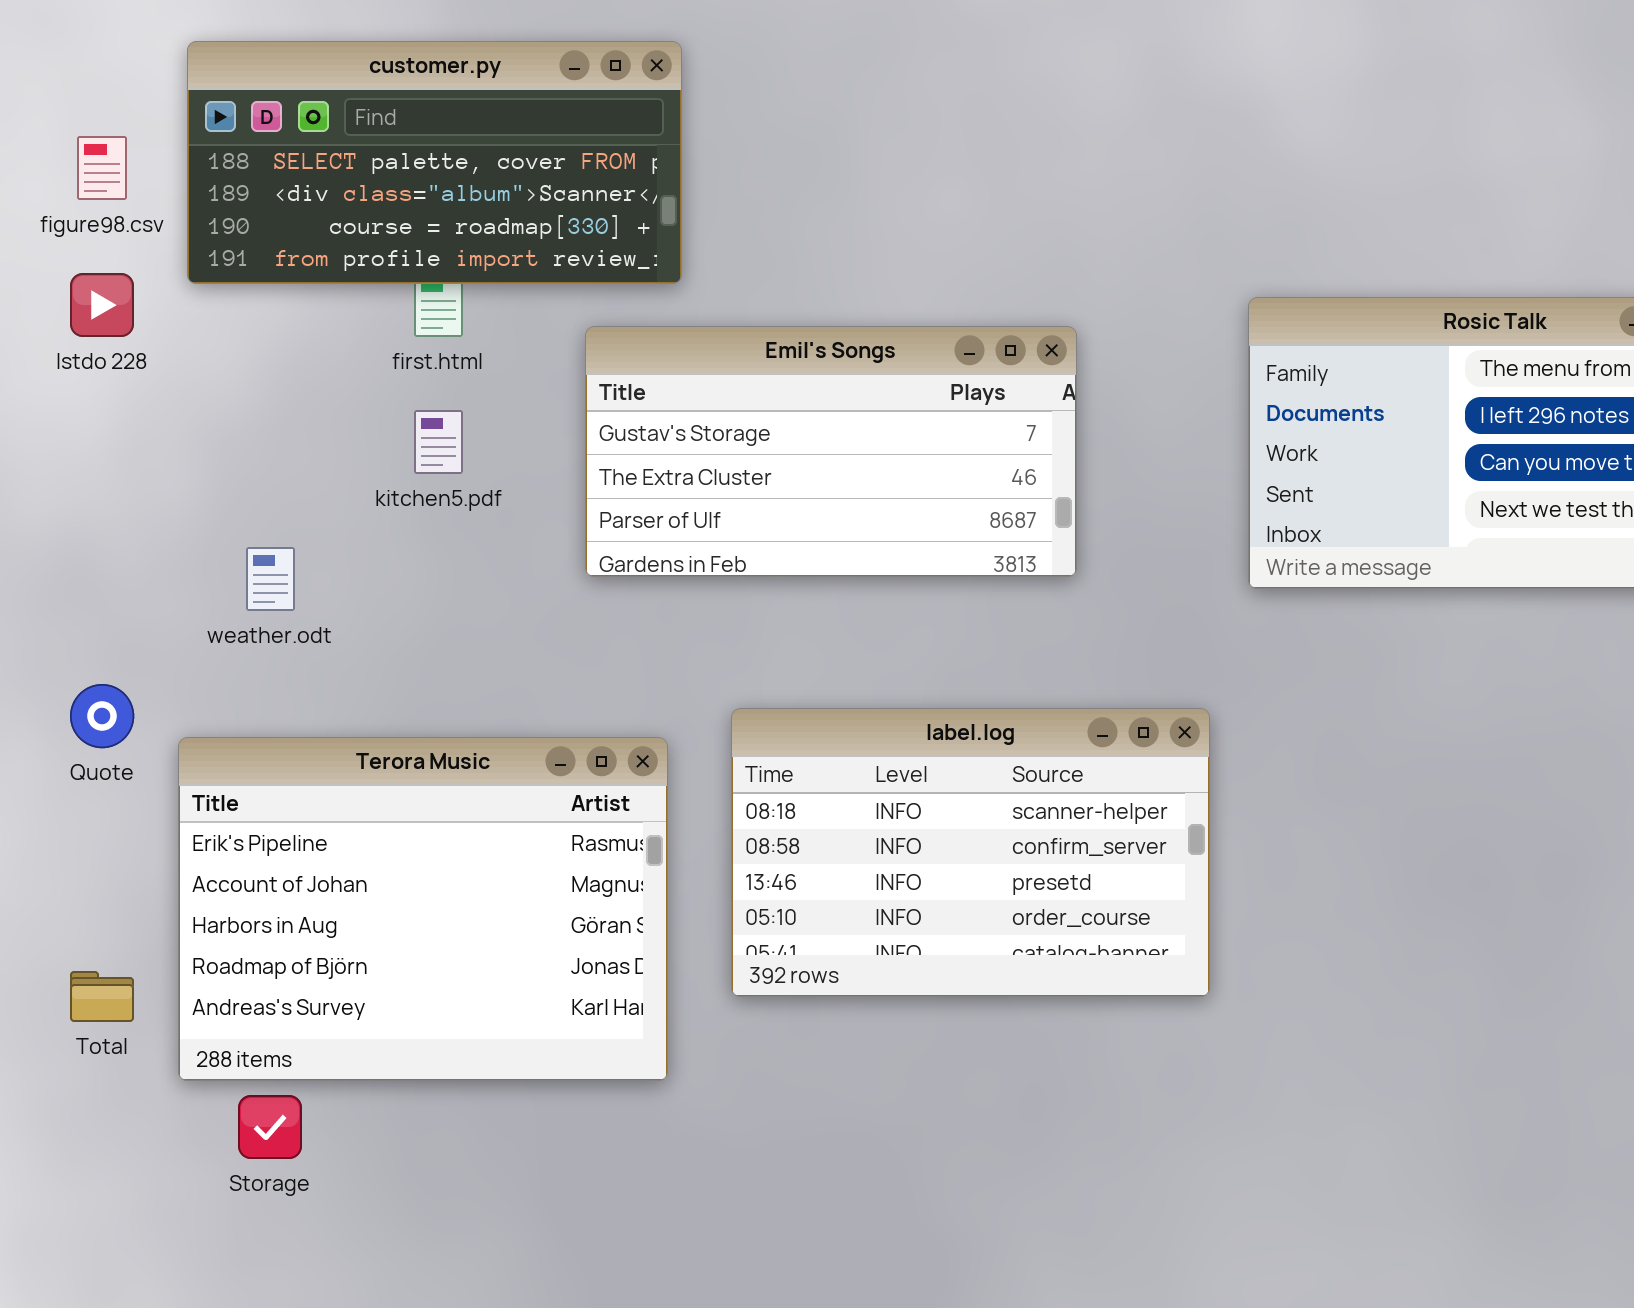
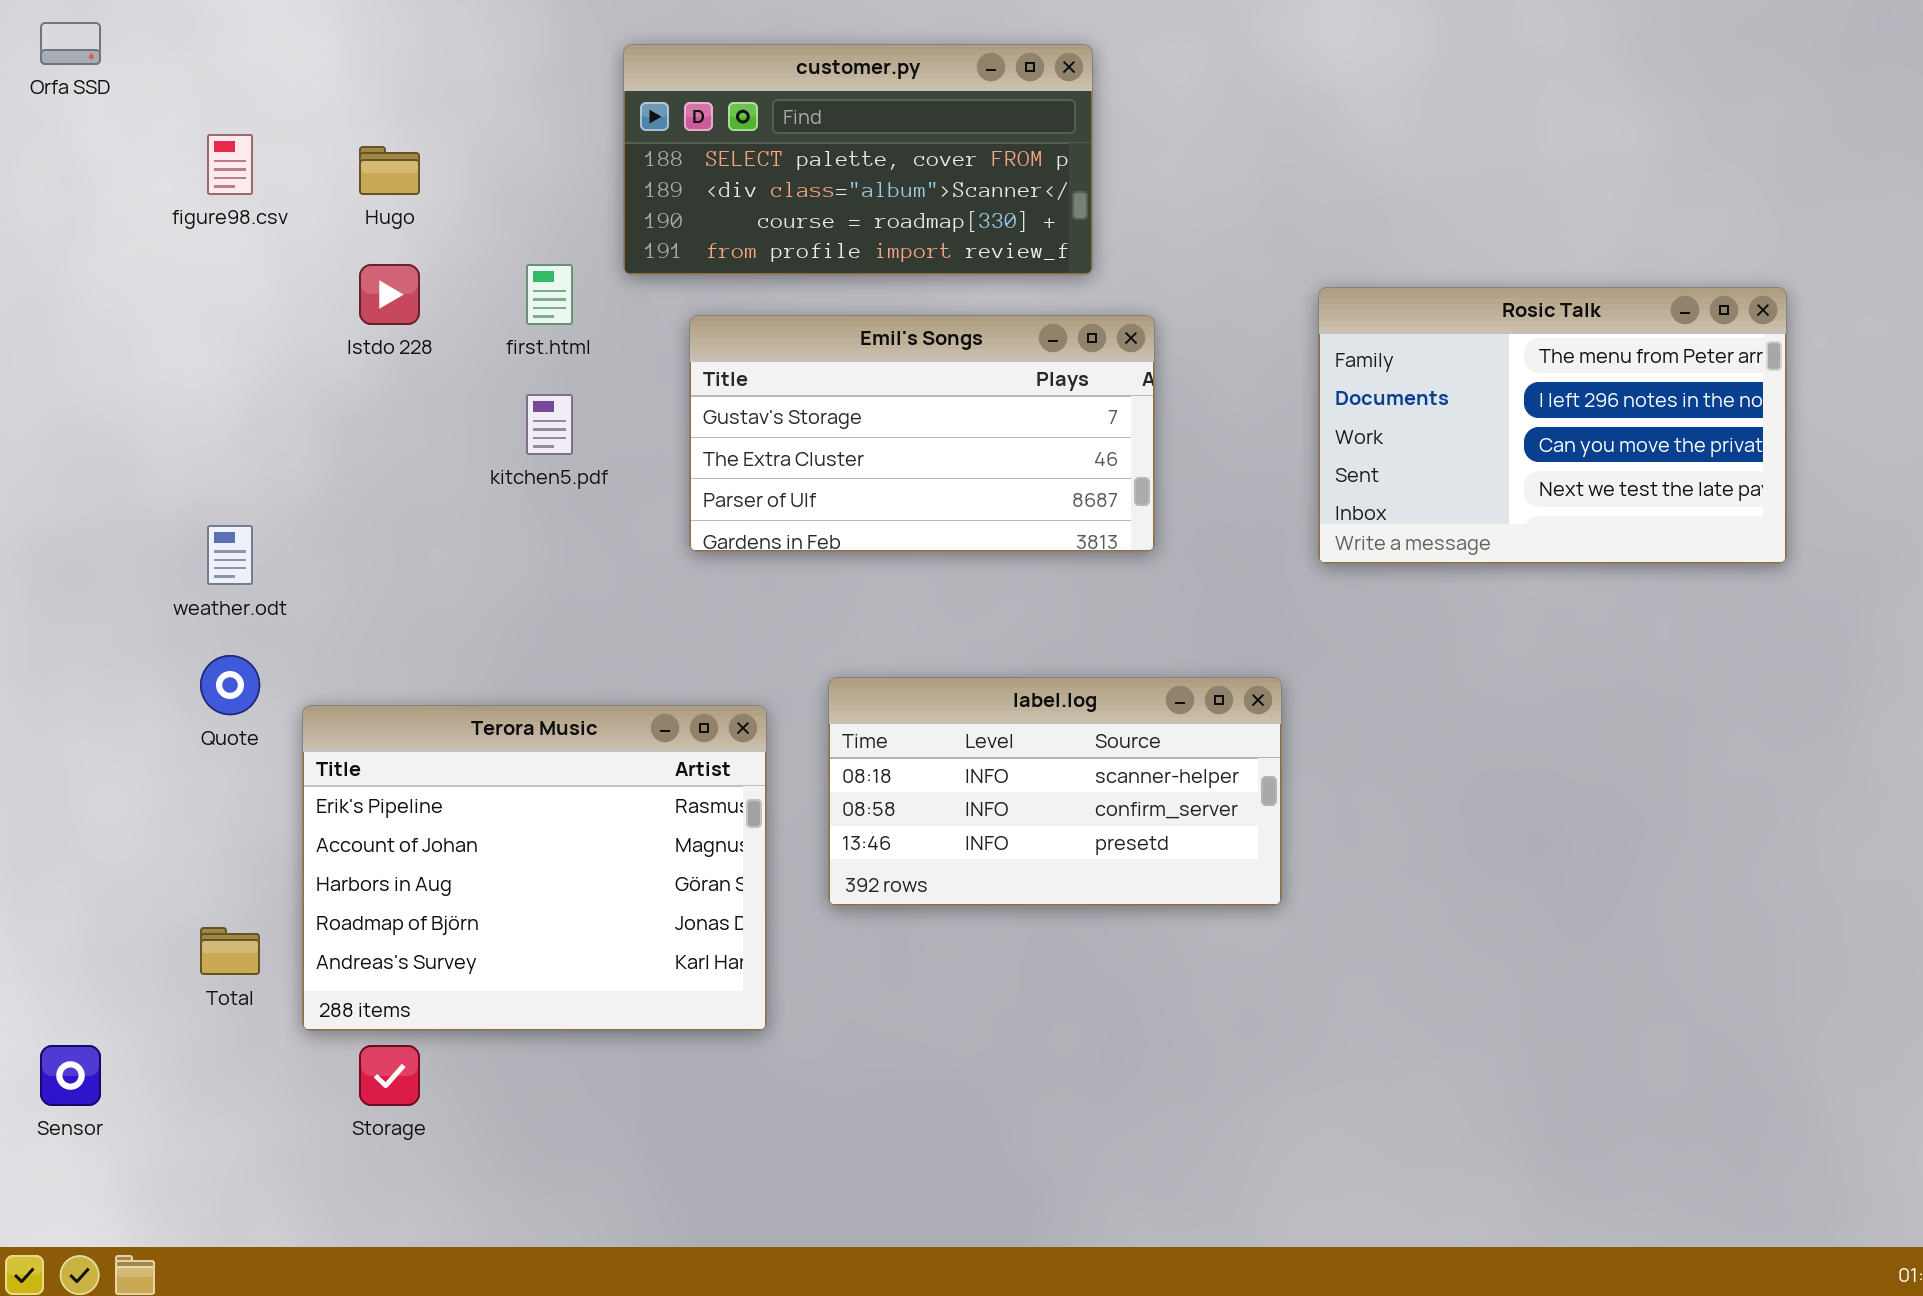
customer.py: [187,41,682,284] -> [623,44,1093,275], moved
Istdo 228: [70,273,134,337] -> [359,264,420,325], moved
weather.odt: [246,547,295,611] -> [207,525,253,585], moved
label.log: [731,708,1210,997] -> [828,677,1282,906], resized

